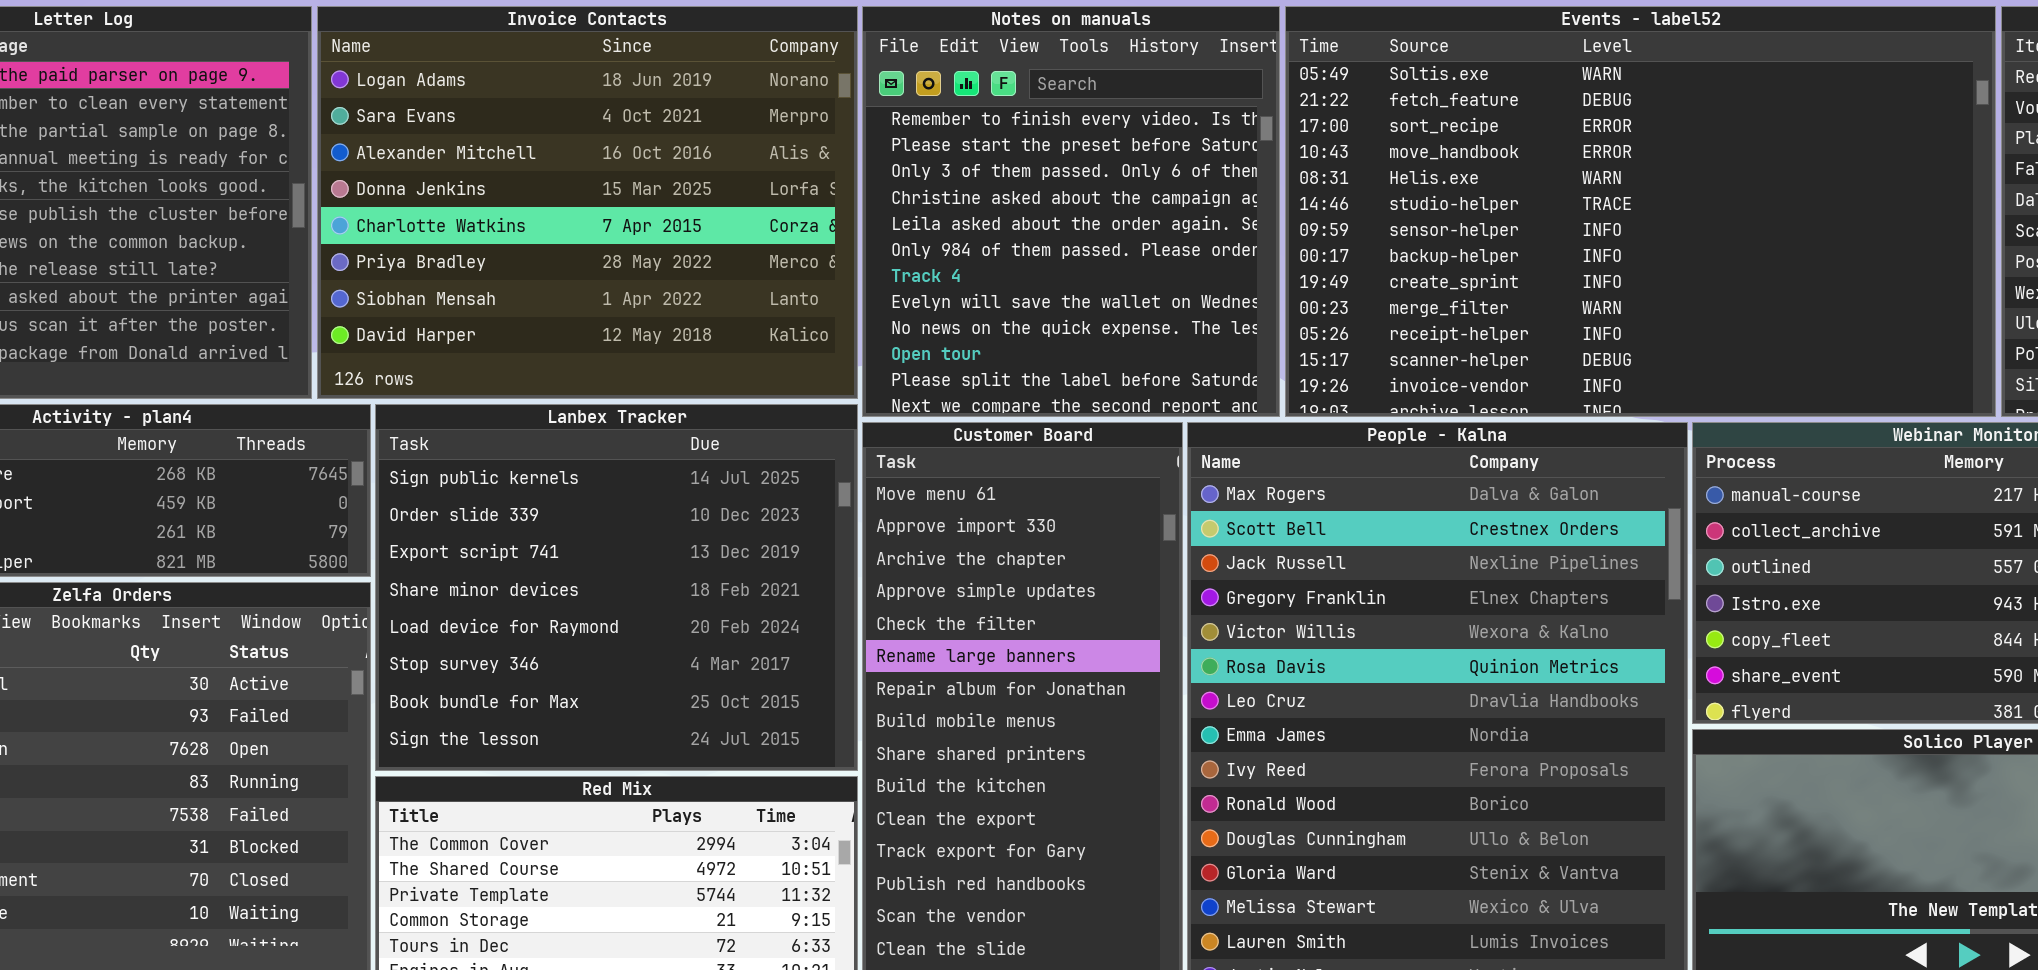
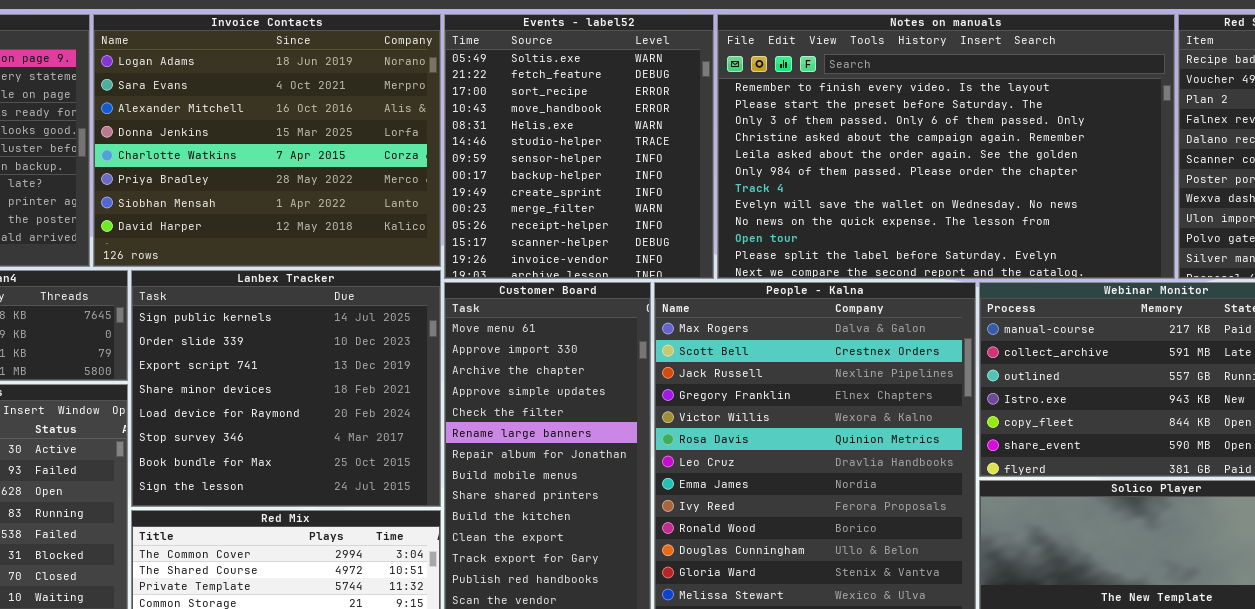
Notes on manuals: [862,6,1280,417] -> [717,14,1175,279], moved, resized
Events - label52: [1285,6,1996,417] -> [444,14,714,279], moved, resized

